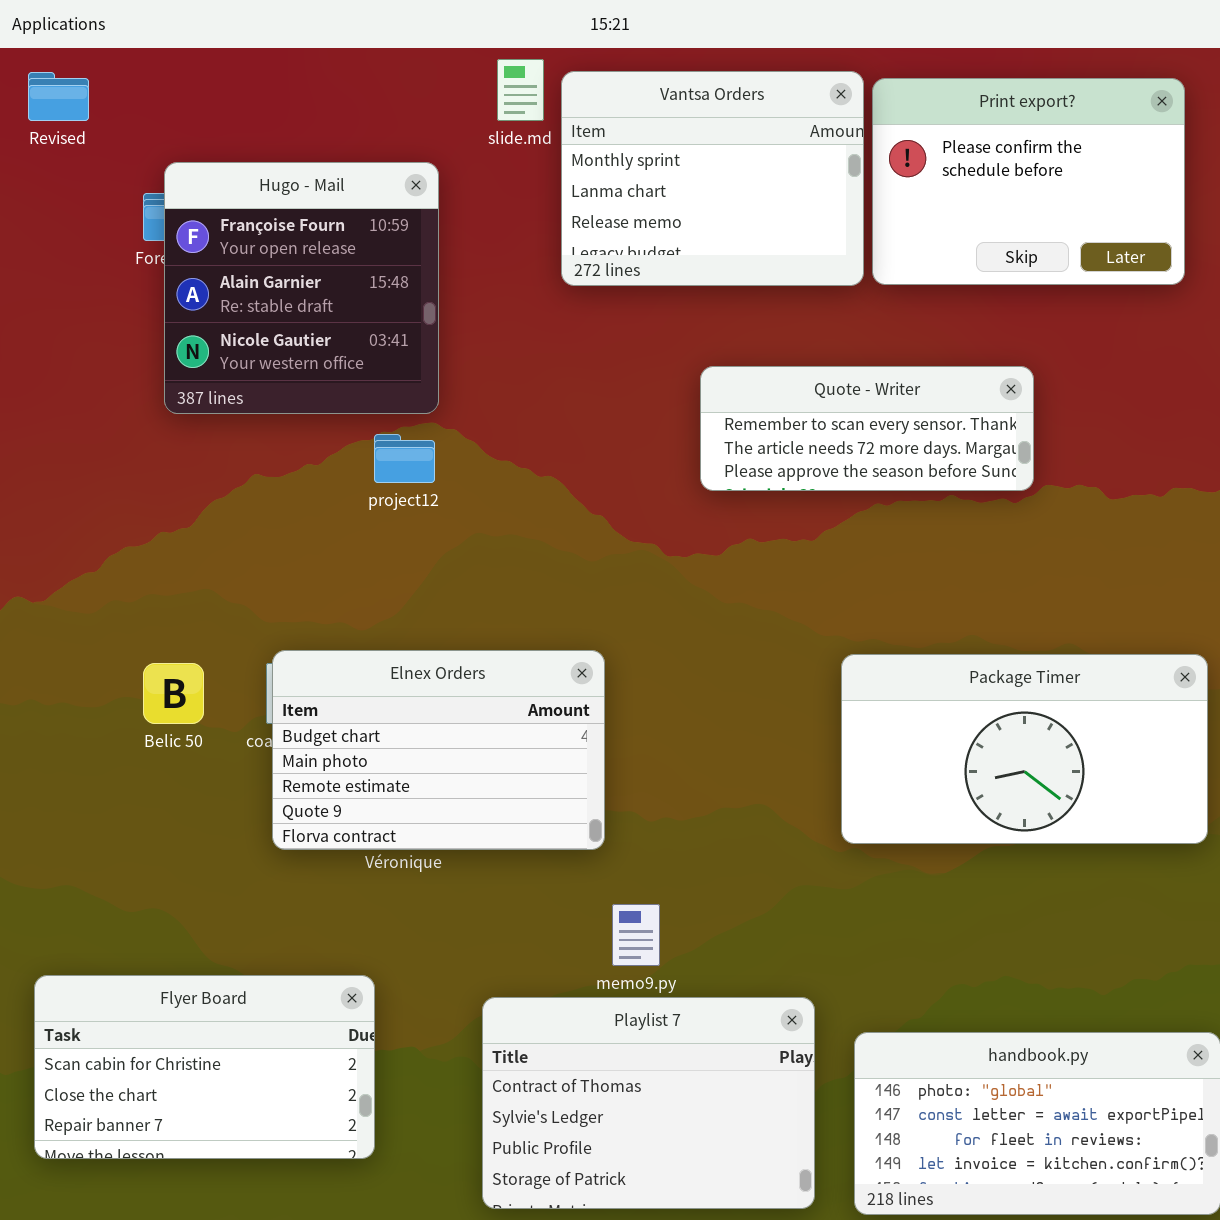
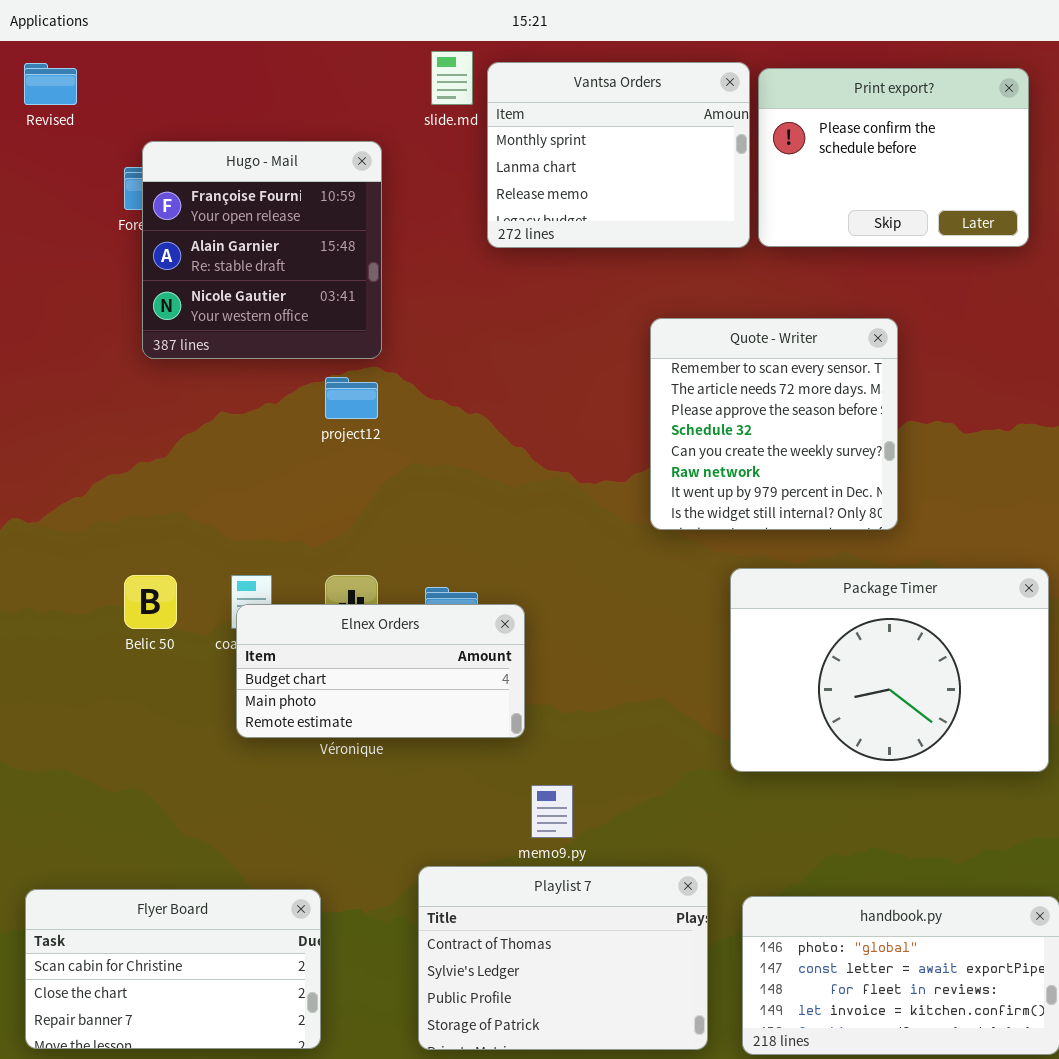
Quote - Writer: [700,366,1034,491] -> [650,318,898,530], resized
Elnex Orders: [272,650,605,850] -> [236,604,525,738], resized
Package Timer: [841,654,1208,844] -> [730,568,1049,772], resized
Flyer Board: [34,975,375,1159] -> [25,889,321,1049], moved

